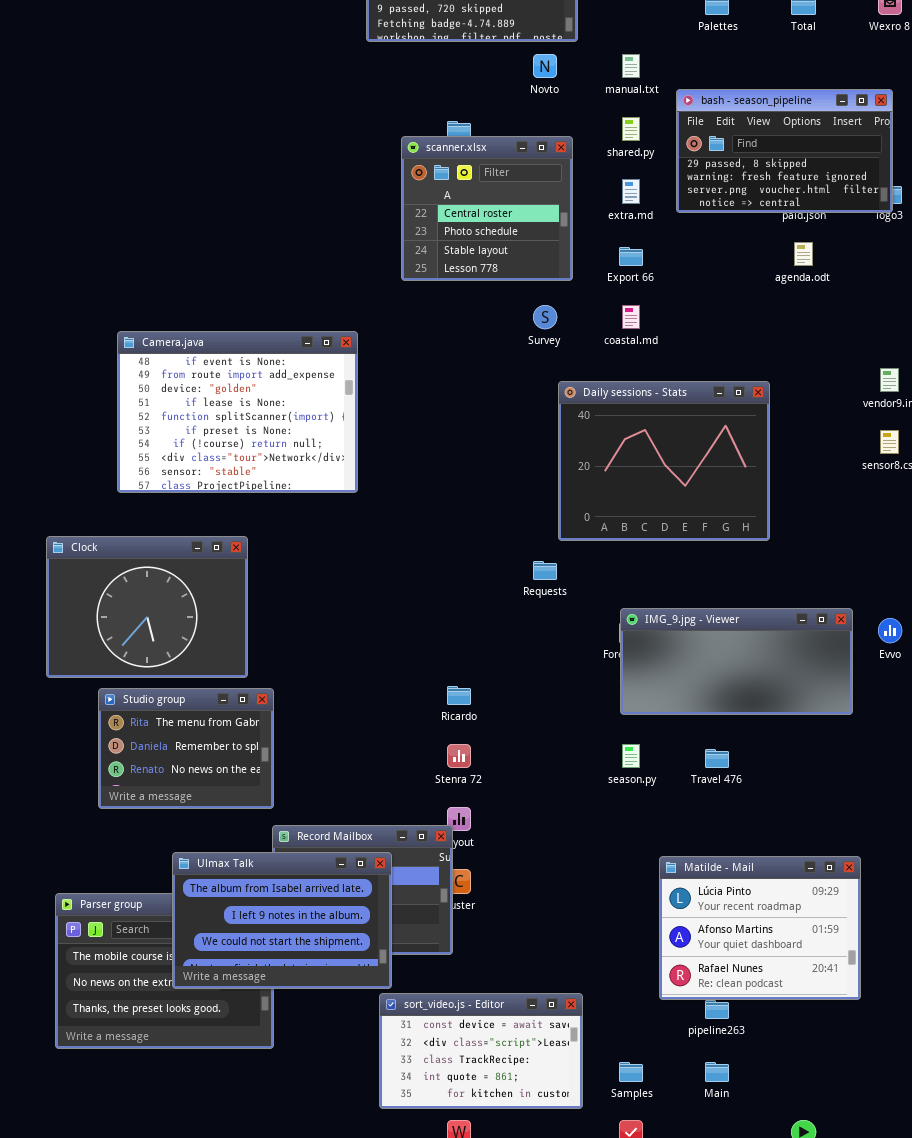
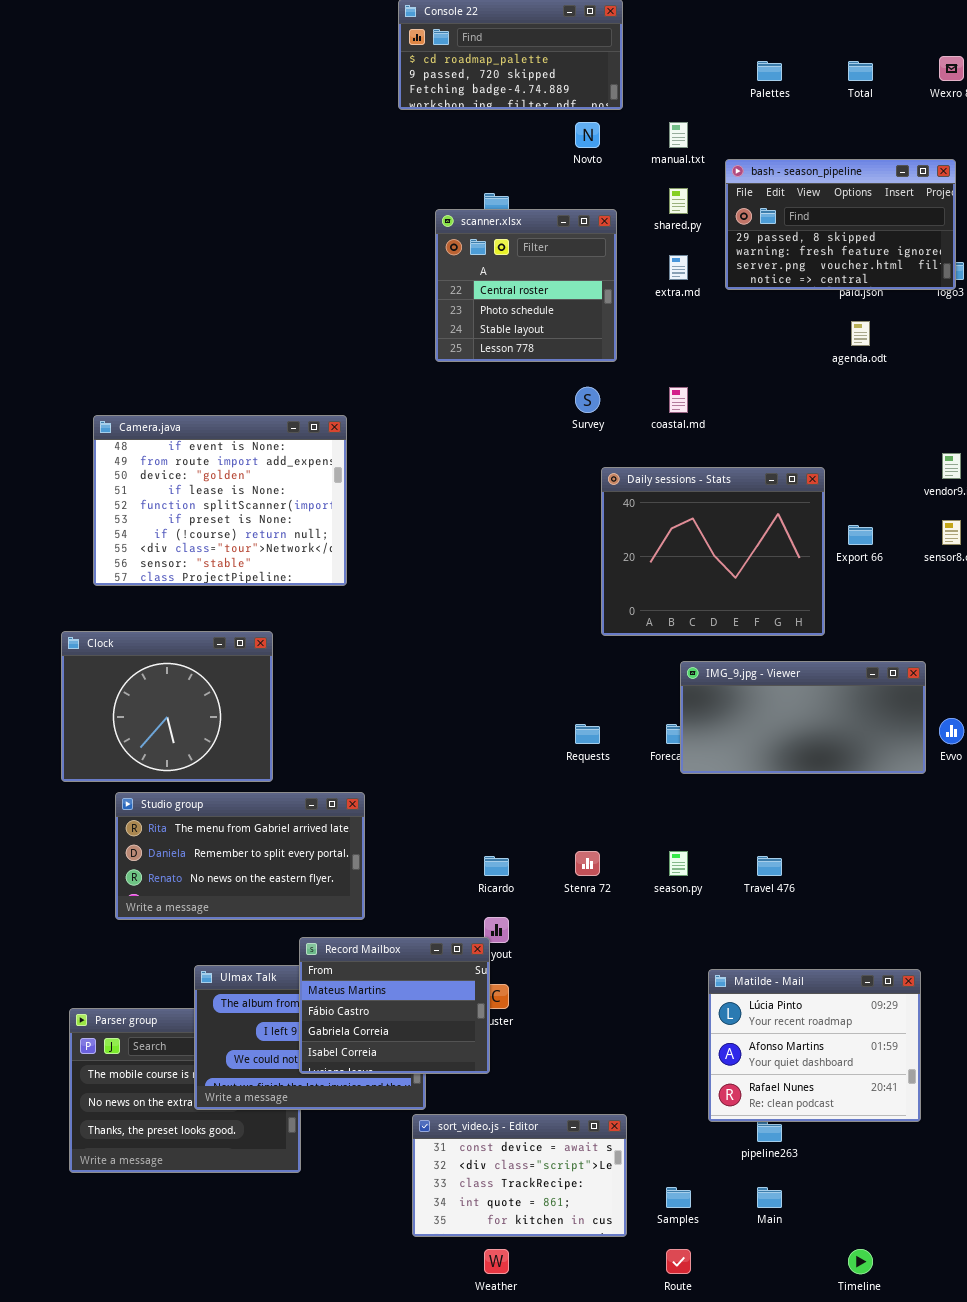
Export 66: [619,247,643,266] -> [848,525,873,545], moved
Camera.java: [117,331,358,493] -> [93,415,347,586], moved
Requests: [533,561,557,580] -> [575,724,600,744], moved
IMG_9.jpg - Viewer: [620,608,853,715] -> [680,661,926,774], moved
Ricardo: [447,686,471,705] -> [484,856,509,876], moved
Studio group: [98,688,274,809] -> [115,792,365,920], resized
Stenra 72: [447,744,471,768] -> [575,851,600,876], moved
Record Mailbox: [272,825,453,955] -> [299,937,490,1074], raised

